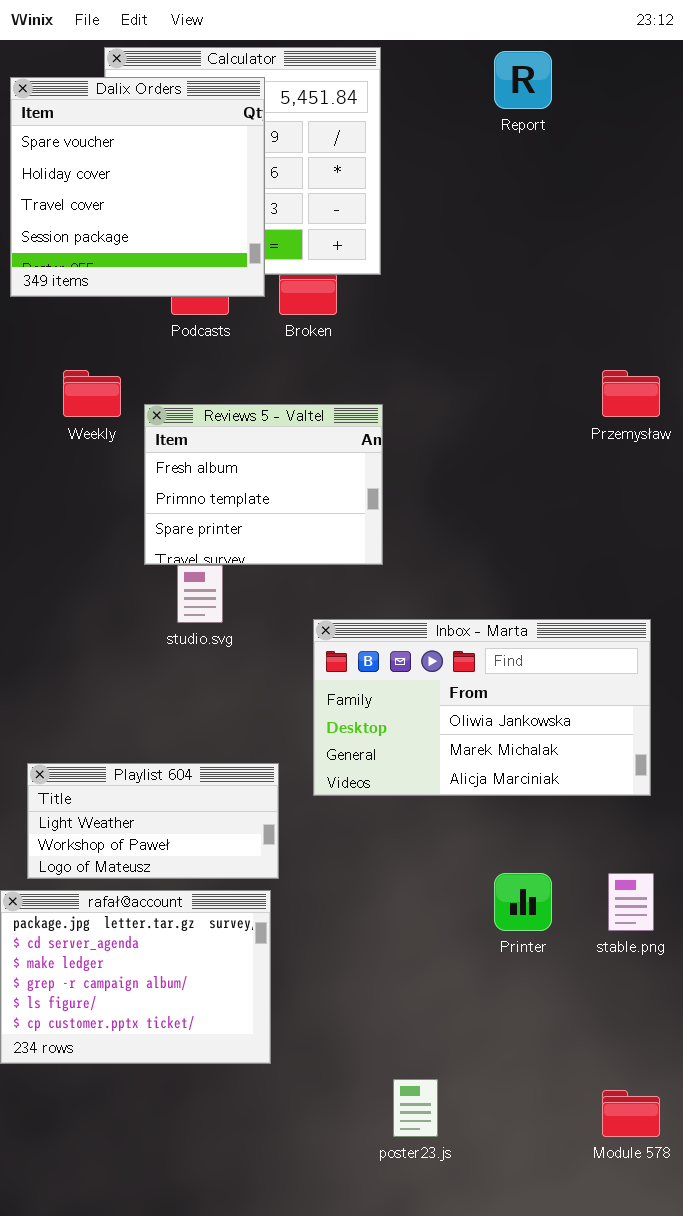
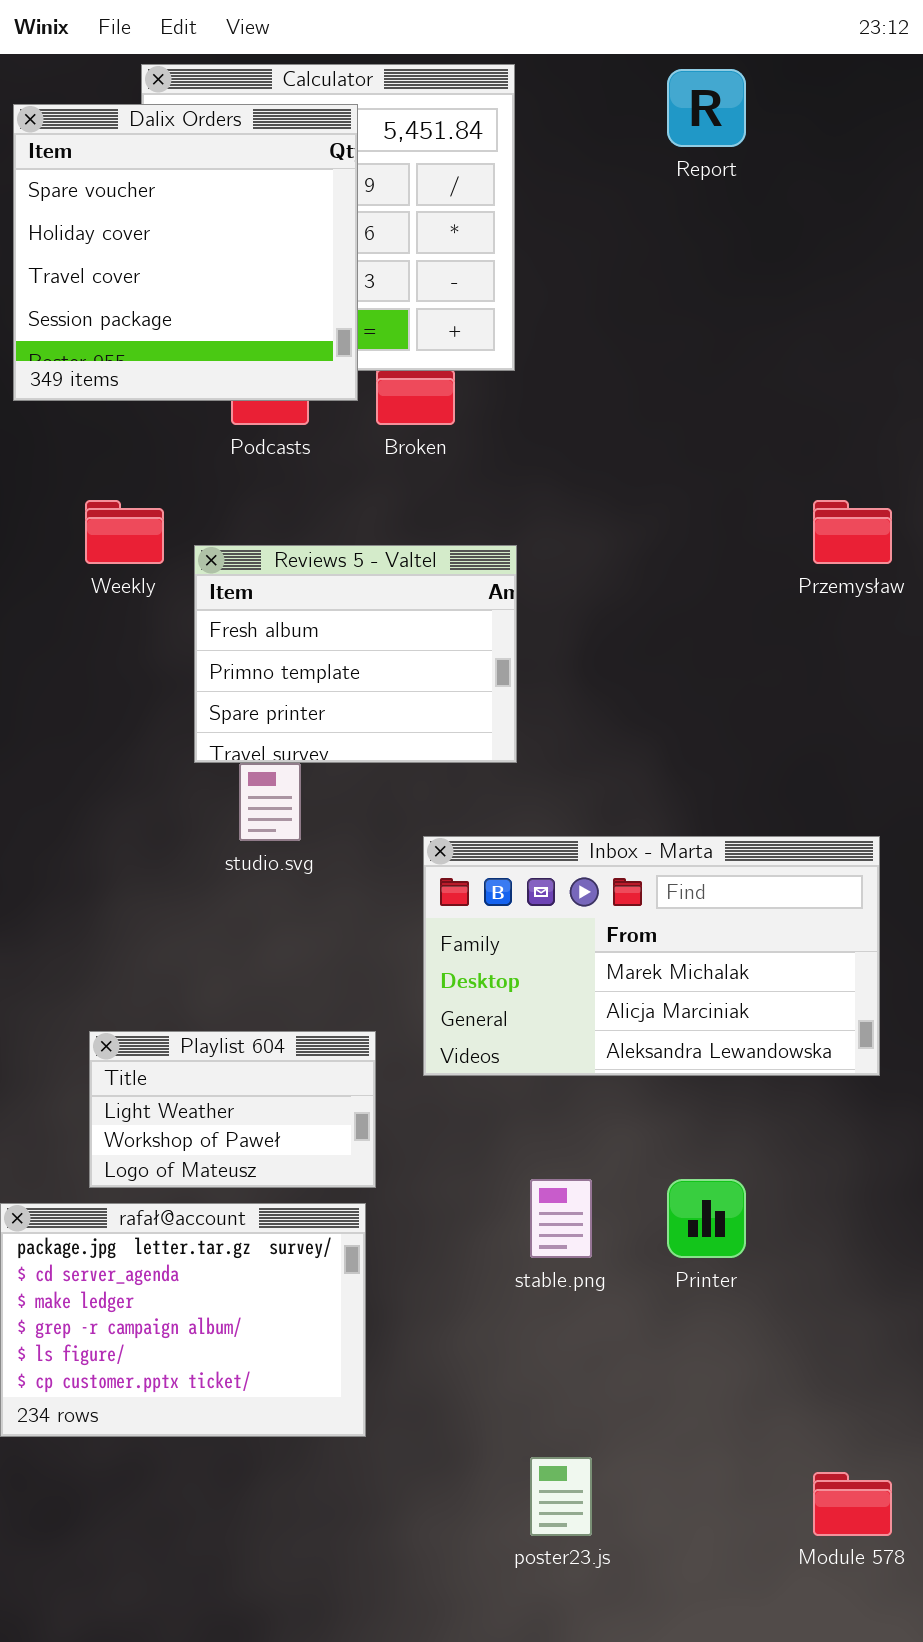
Inbox - Marta: [313,619,651,796] -> [423,836,880,1076], scrolled down 1 row
Playlist 604: [27,763,279,879] -> [89,1031,376,1188], resized
stable.png: [608,873,654,931] -> [530,1179,592,1258], moved

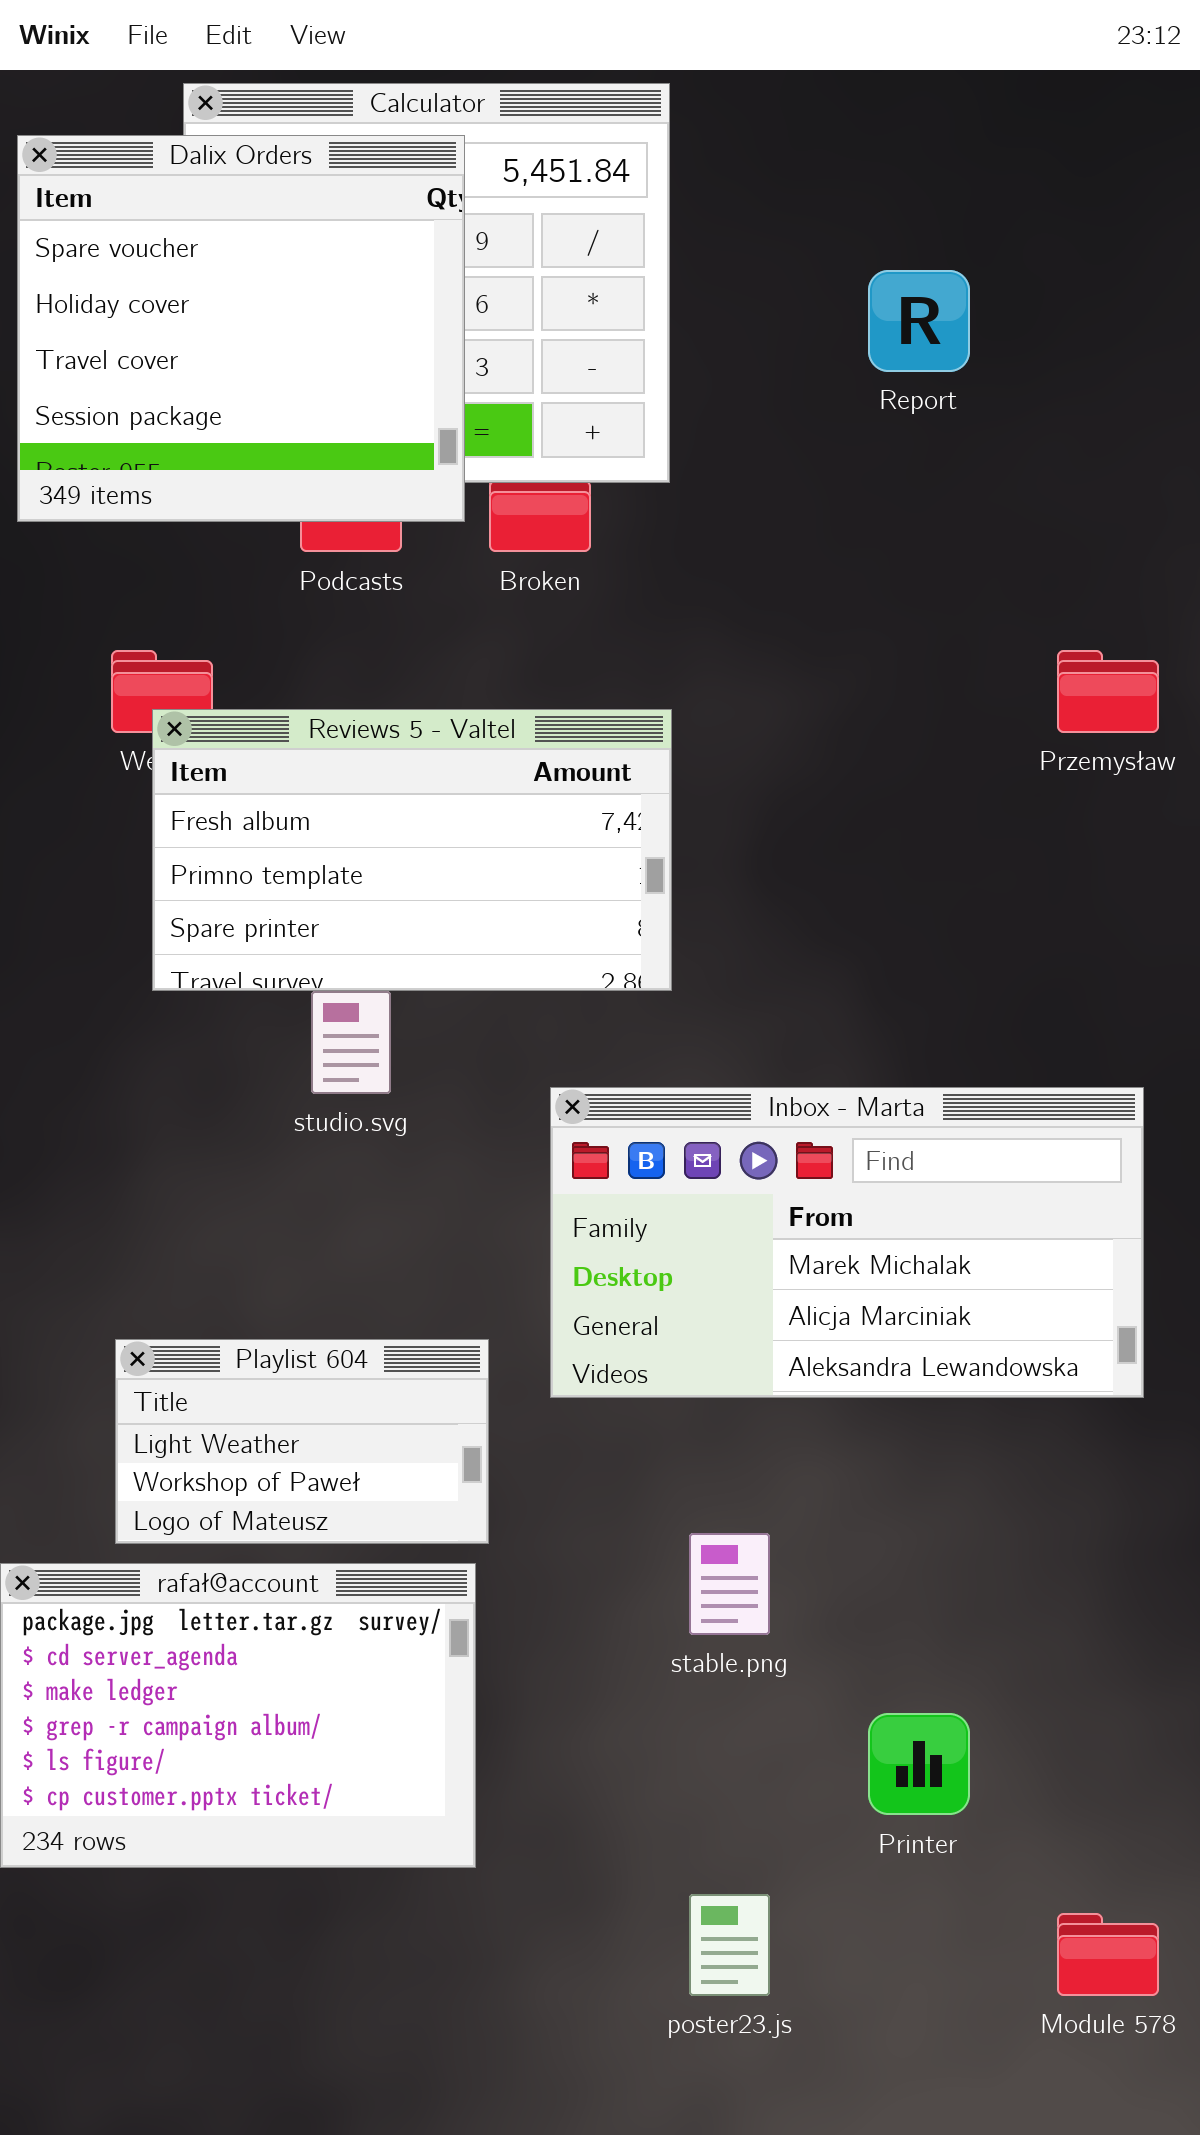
Report: [667,69,746,147] -> [868,270,970,372], moved
Reviews 5 - Valtel: [194,545,517,763] -> [152,709,672,991], resized
Printer: [667,1179,746,1258] -> [868,1713,970,1815], moved

